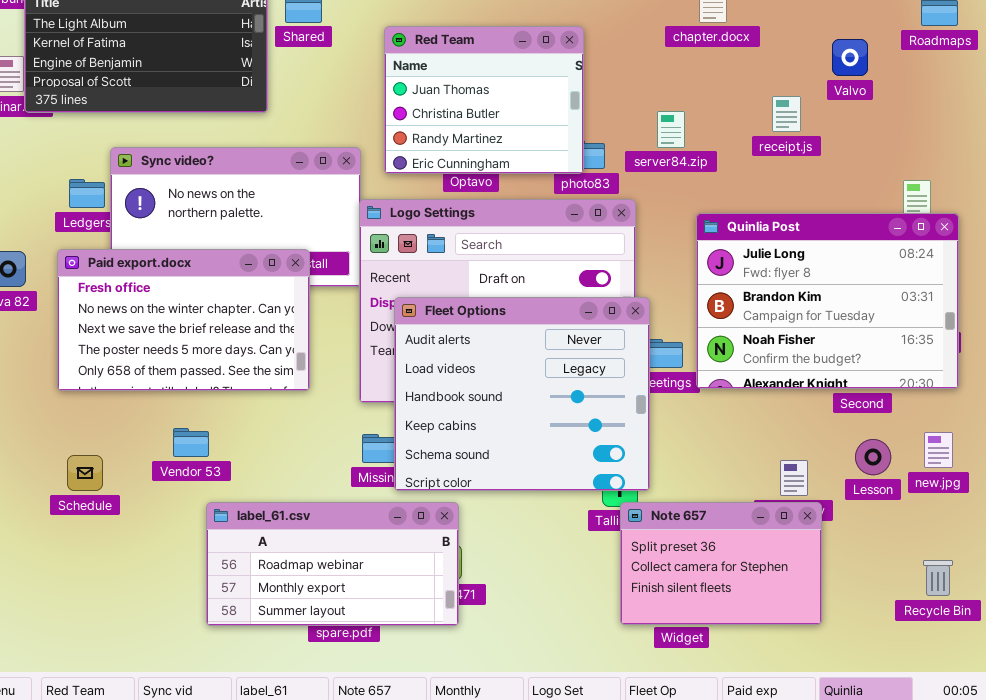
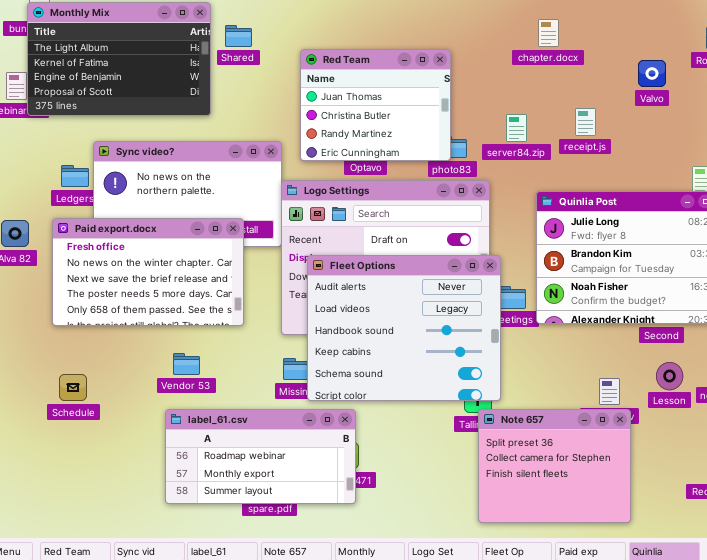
receipt.js: [772,96,801,132] -> [575,108,596,136], moved
Vendor 53: [173,428,209,457] -> [173,353,200,375], moved
Note 657: [620,502,822,625] -> [478,409,631,523], resized

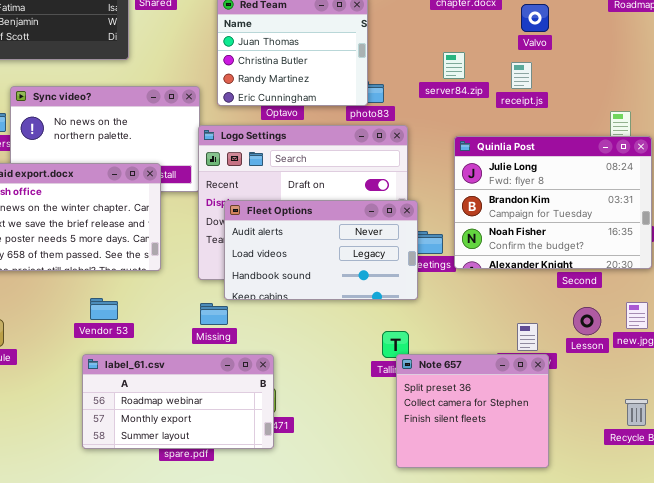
Valvo: [638,60,666,87] -> [521,4,549,32], moved
receipt.js: [575,108,596,136] -> [511,62,532,89], moved
server84.zip: [506,114,527,142] -> [443,52,465,79], moved
Fleet Options: [307,255,501,401] -> [224,200,418,300], resized

